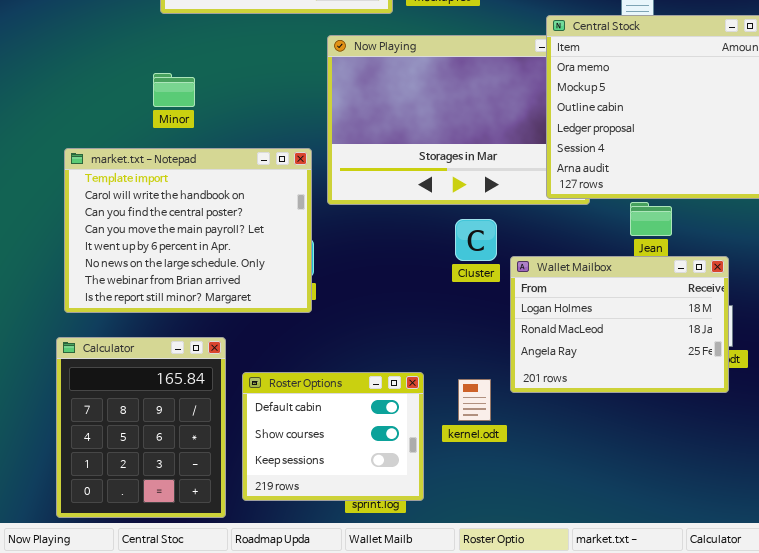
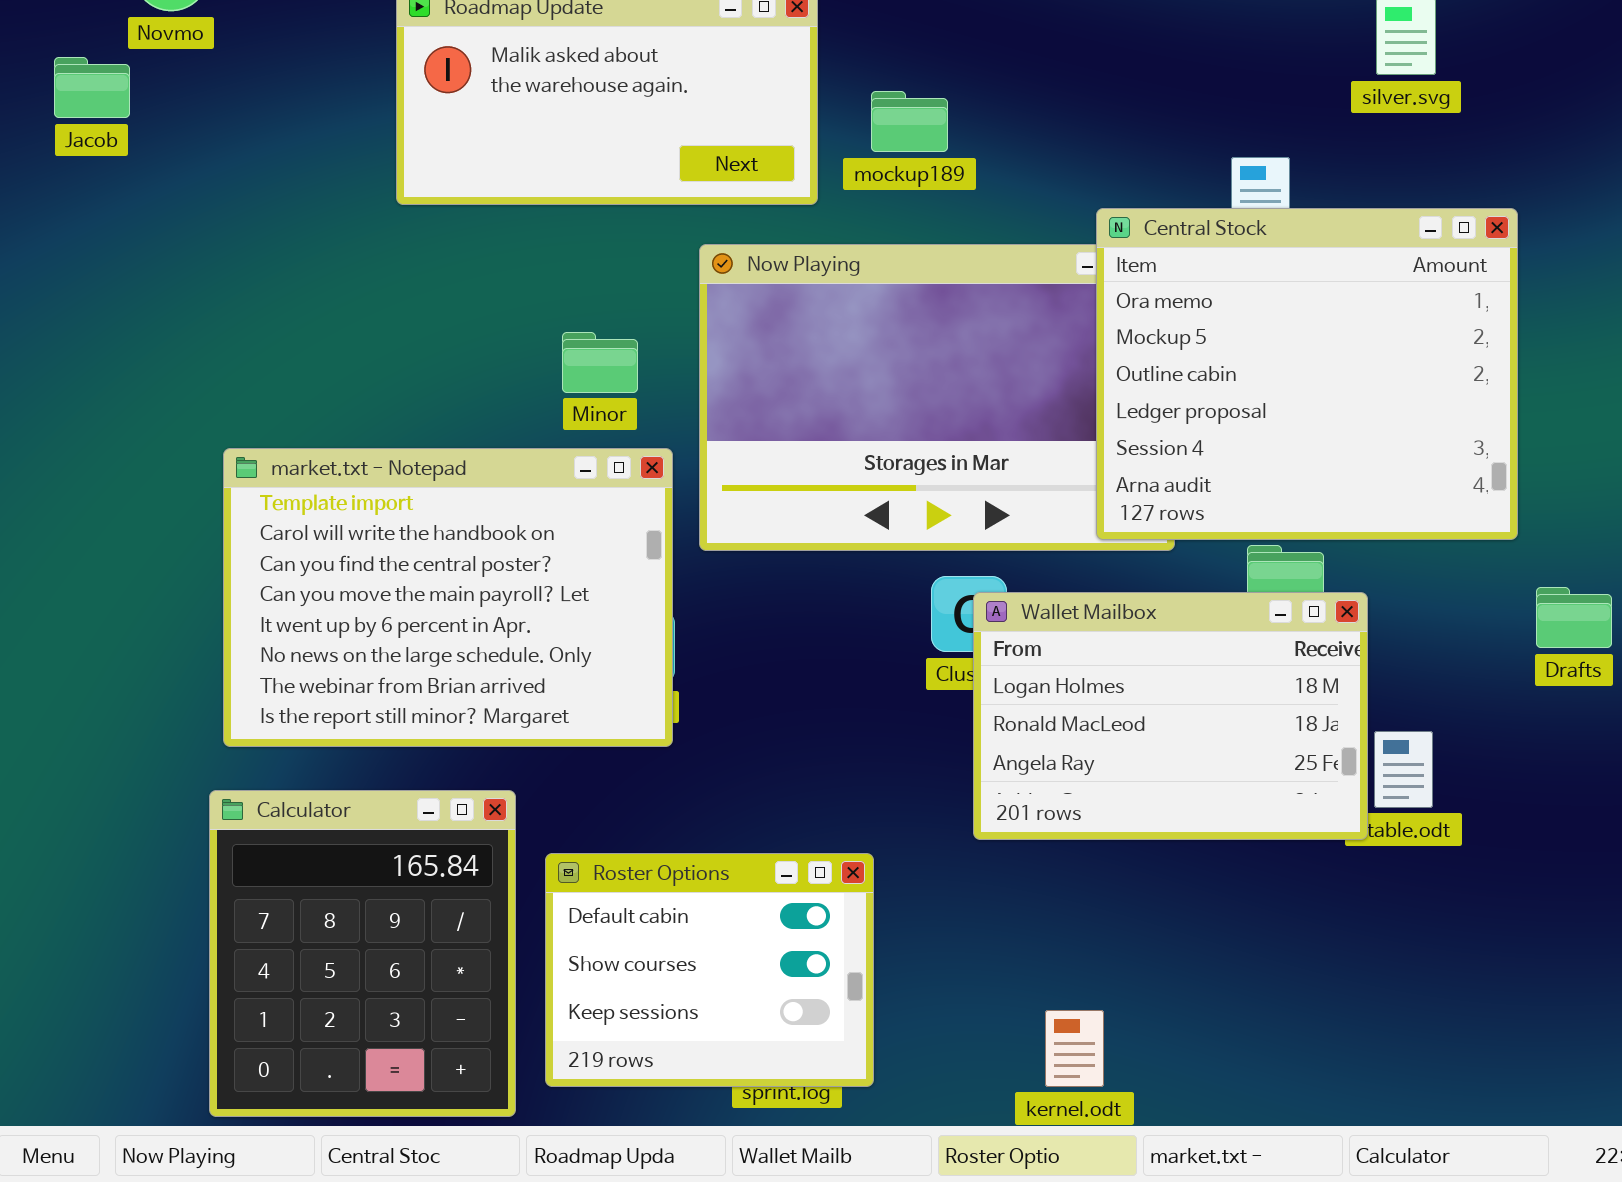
Minor: [153,73,195,107] -> [562,332,638,393], moved
Wallet Mailbox: [510,256,729,393] -> [973,592,1368,840], moved
kernel.odt: [458,379,491,421] -> [1045,1010,1104,1087], moved

